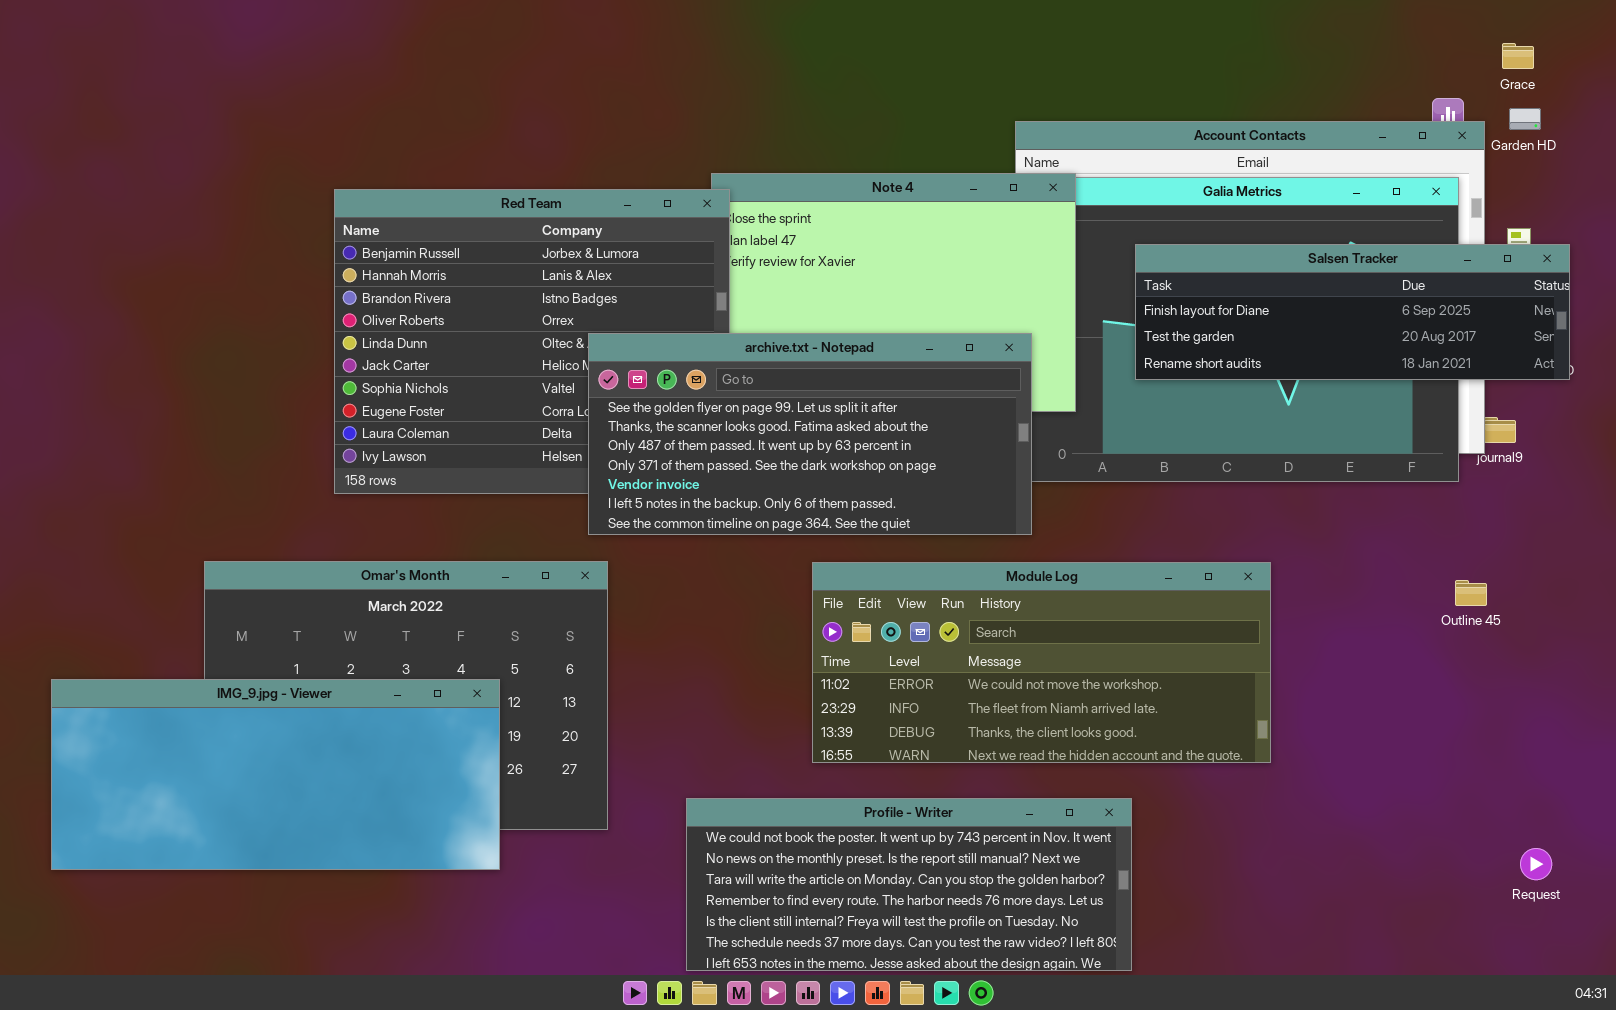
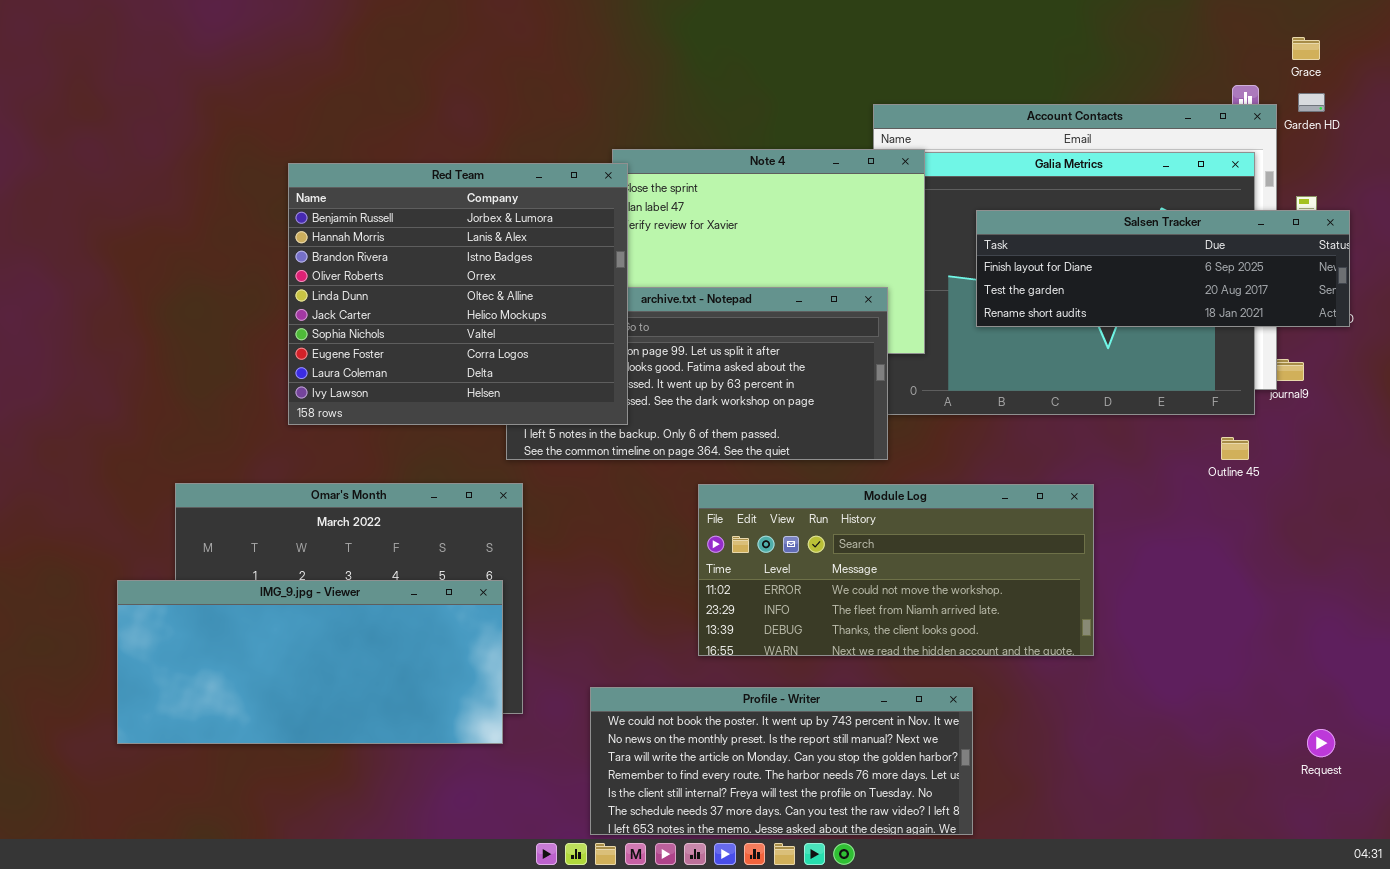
Red Team: [334,189,730,494] -> [288,163,628,425], raised
Outline 45: [1455,580,1487,606] -> [1221,437,1249,460], moved
IMG_9.jpg - Viewer: [51,679,500,870] -> [117,580,503,744], moved

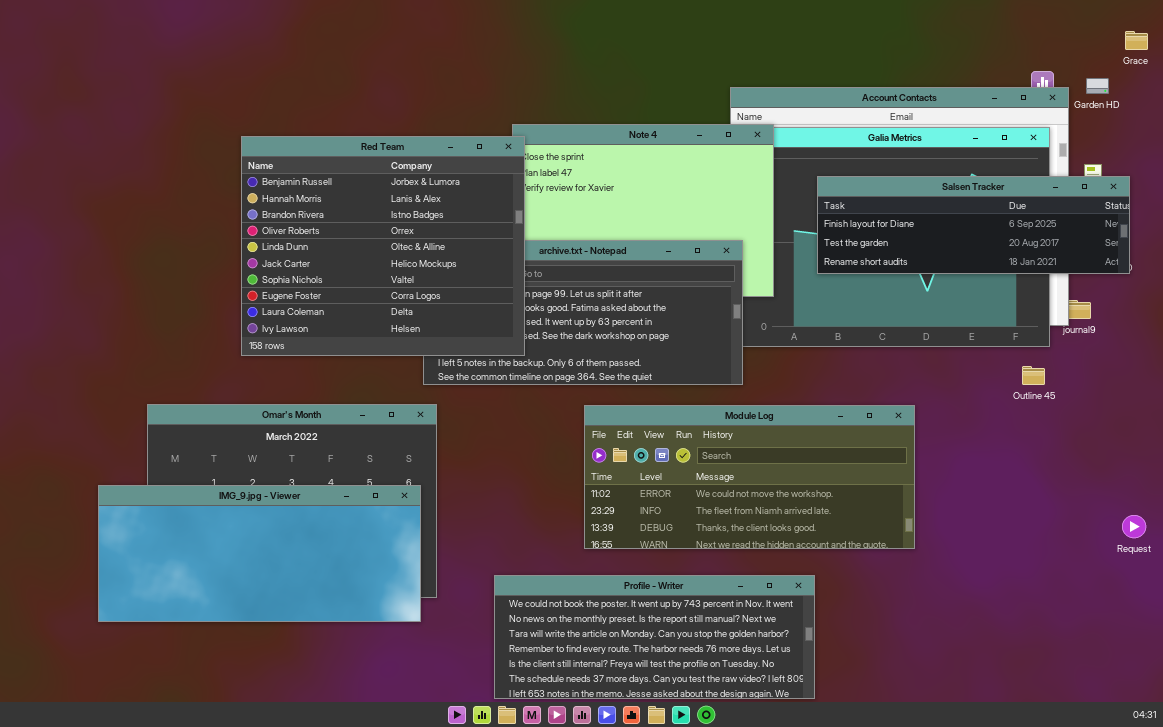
Grace: [1292,37,1320,60] -> [1125,31,1148,50], moved
Request: [1307,729,1335,757] -> [1122,515,1146,538], moved

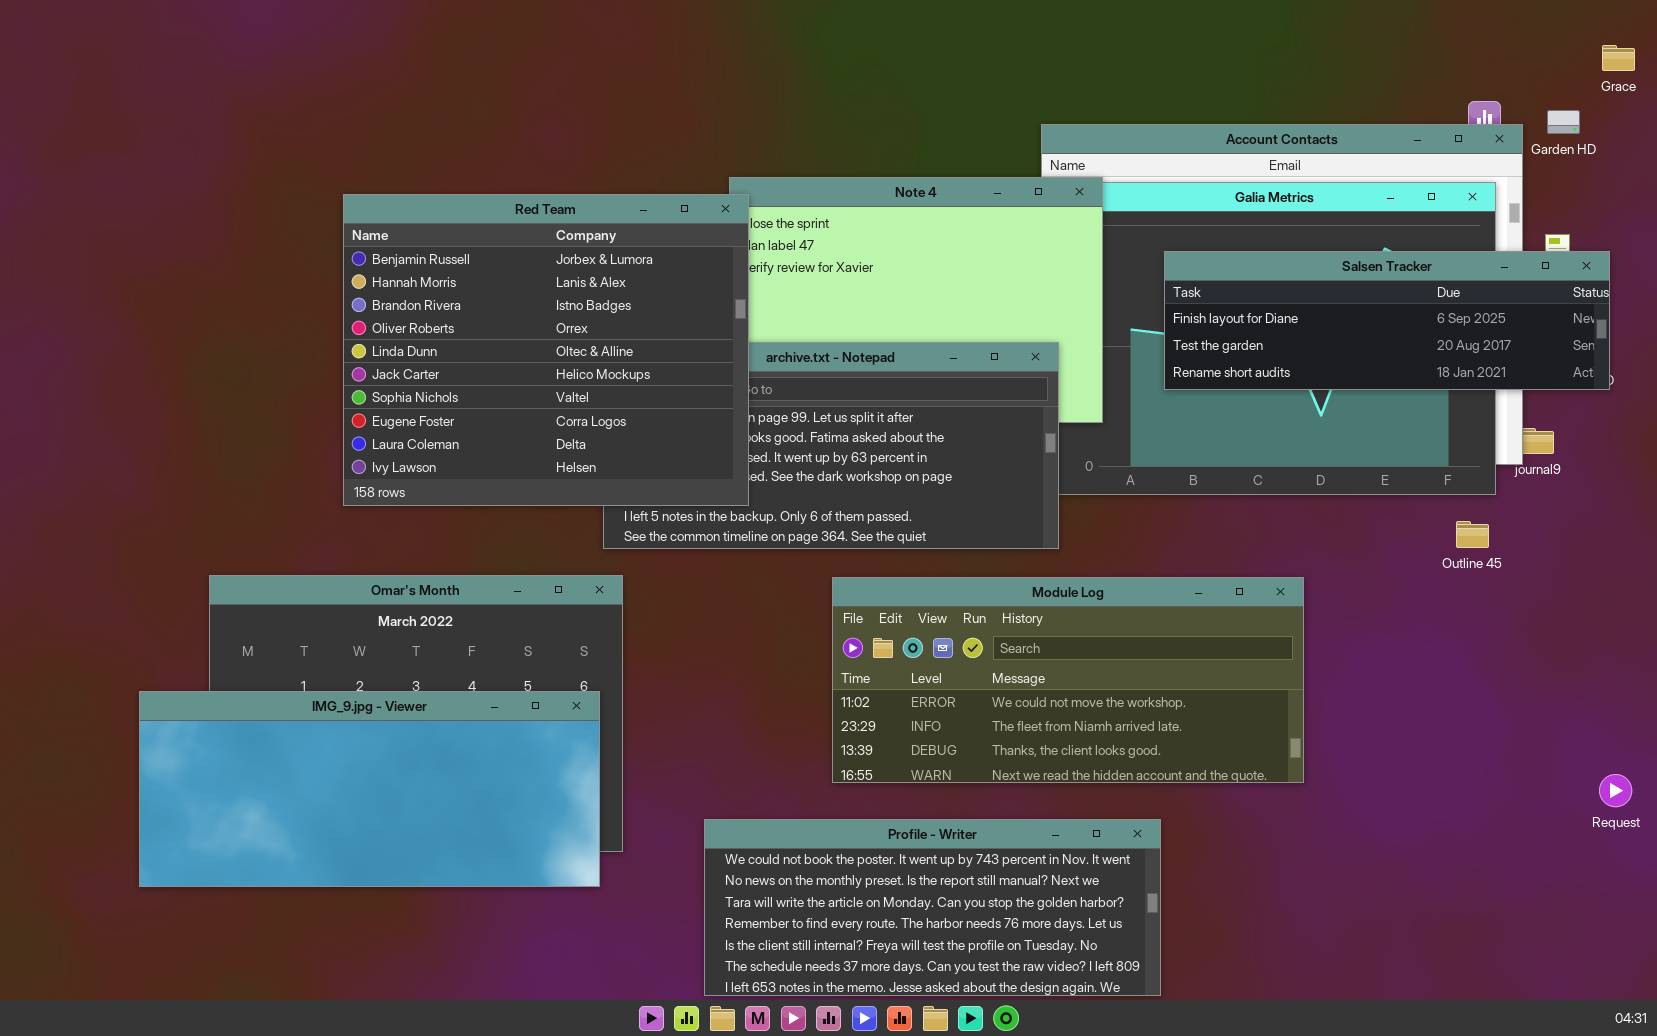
Request: [1122,515,1146,538] -> [1599,774,1632,807], moved

